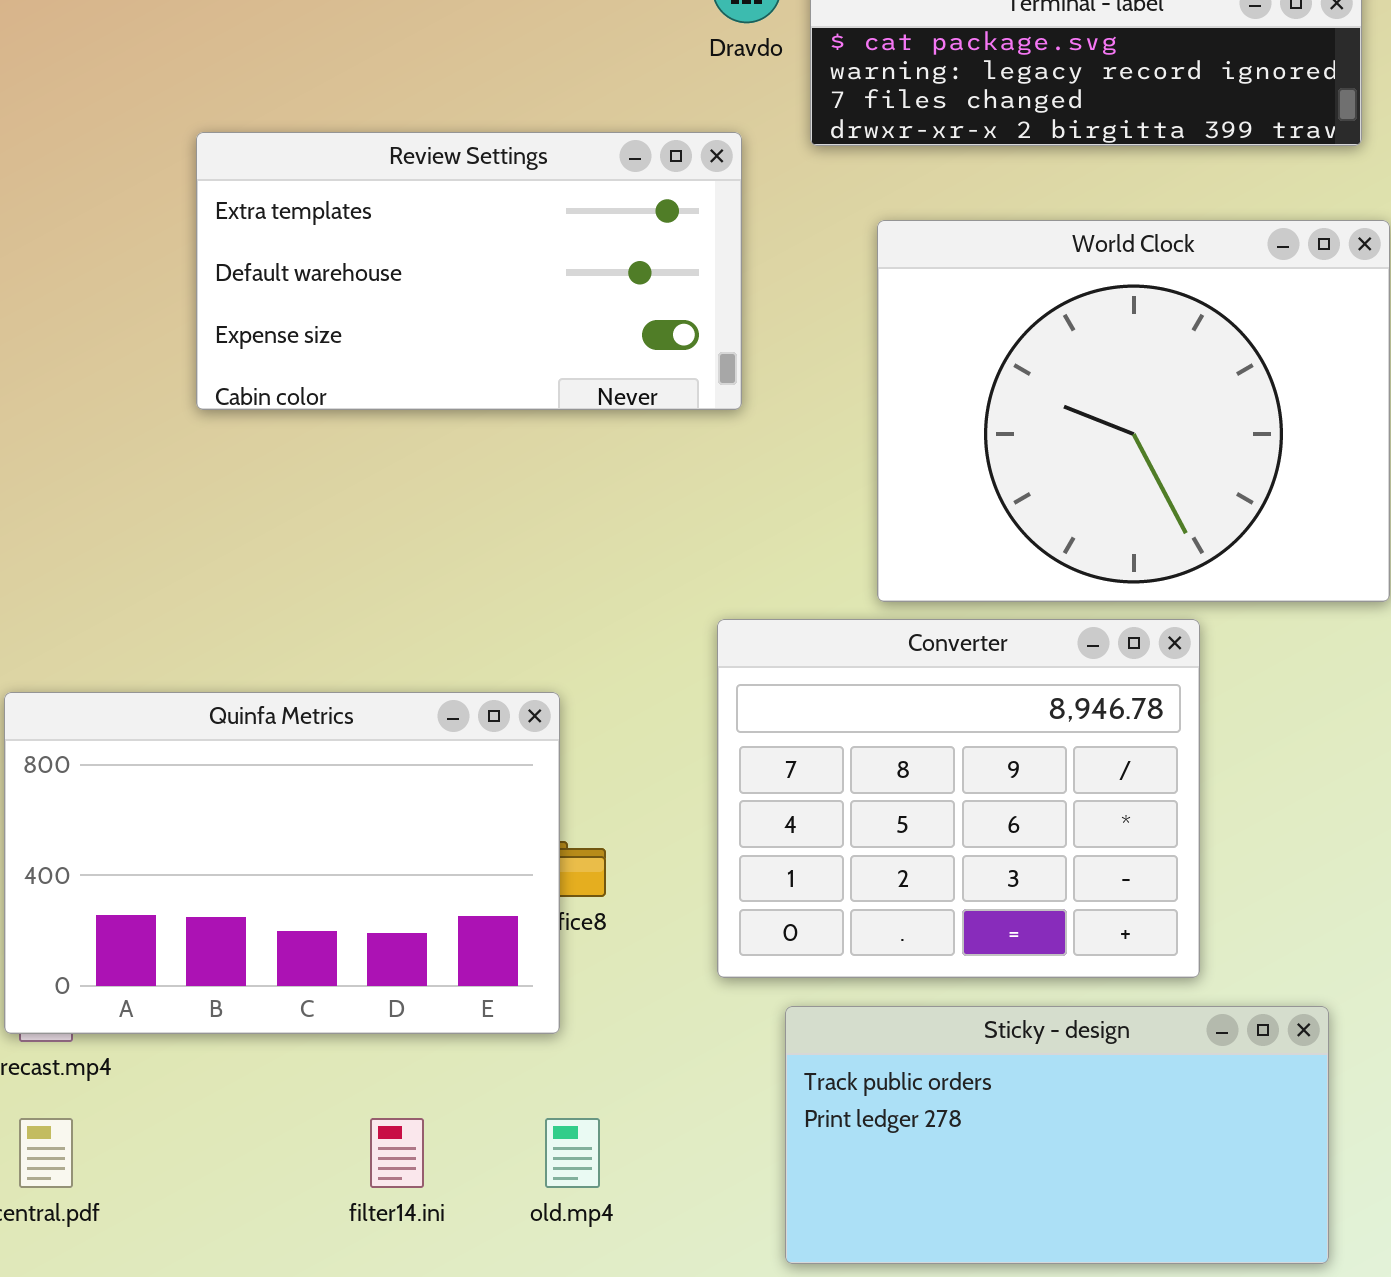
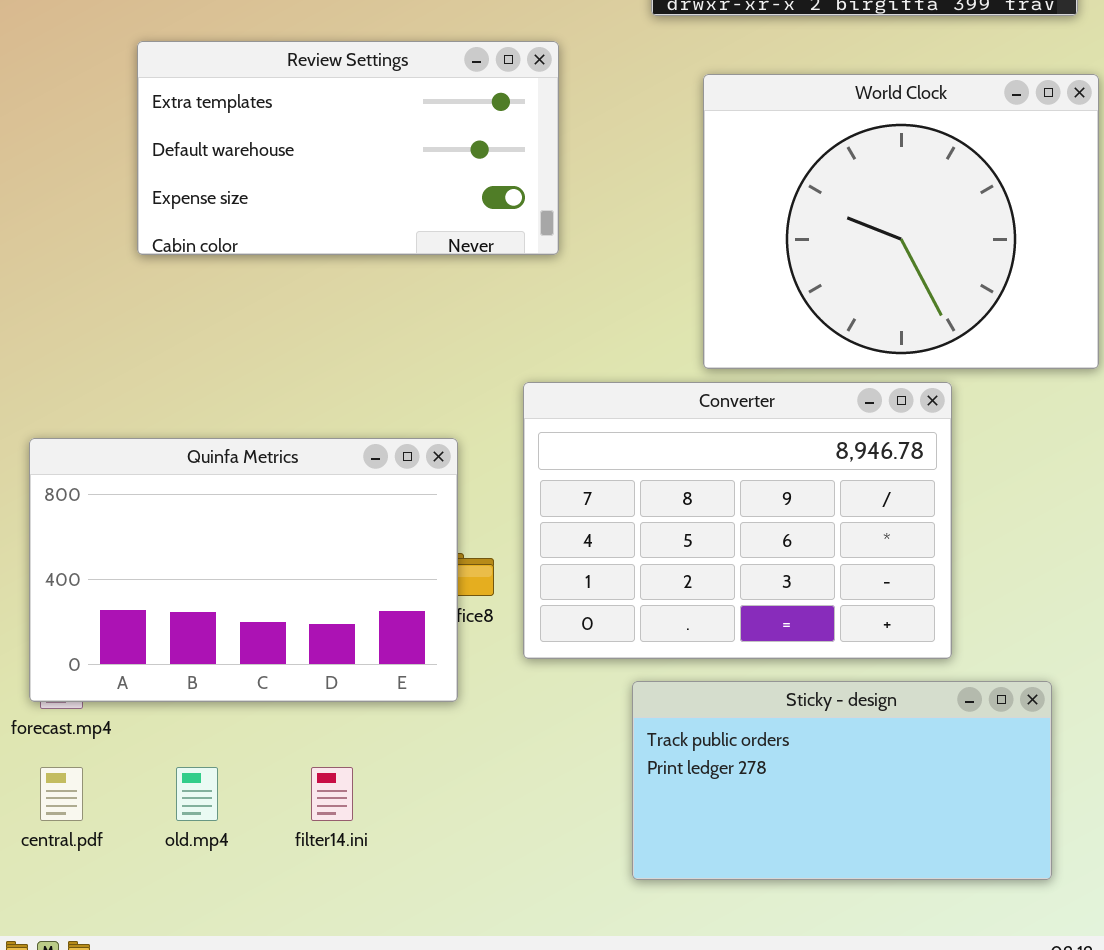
Review Settings: [196,132,742,410] -> [137,41,559,255], moved
Converter: [717,619,1200,978] -> [523,382,952,659], resized
old.mp4: [545,1118,600,1188] -> [176,767,218,821], moved

